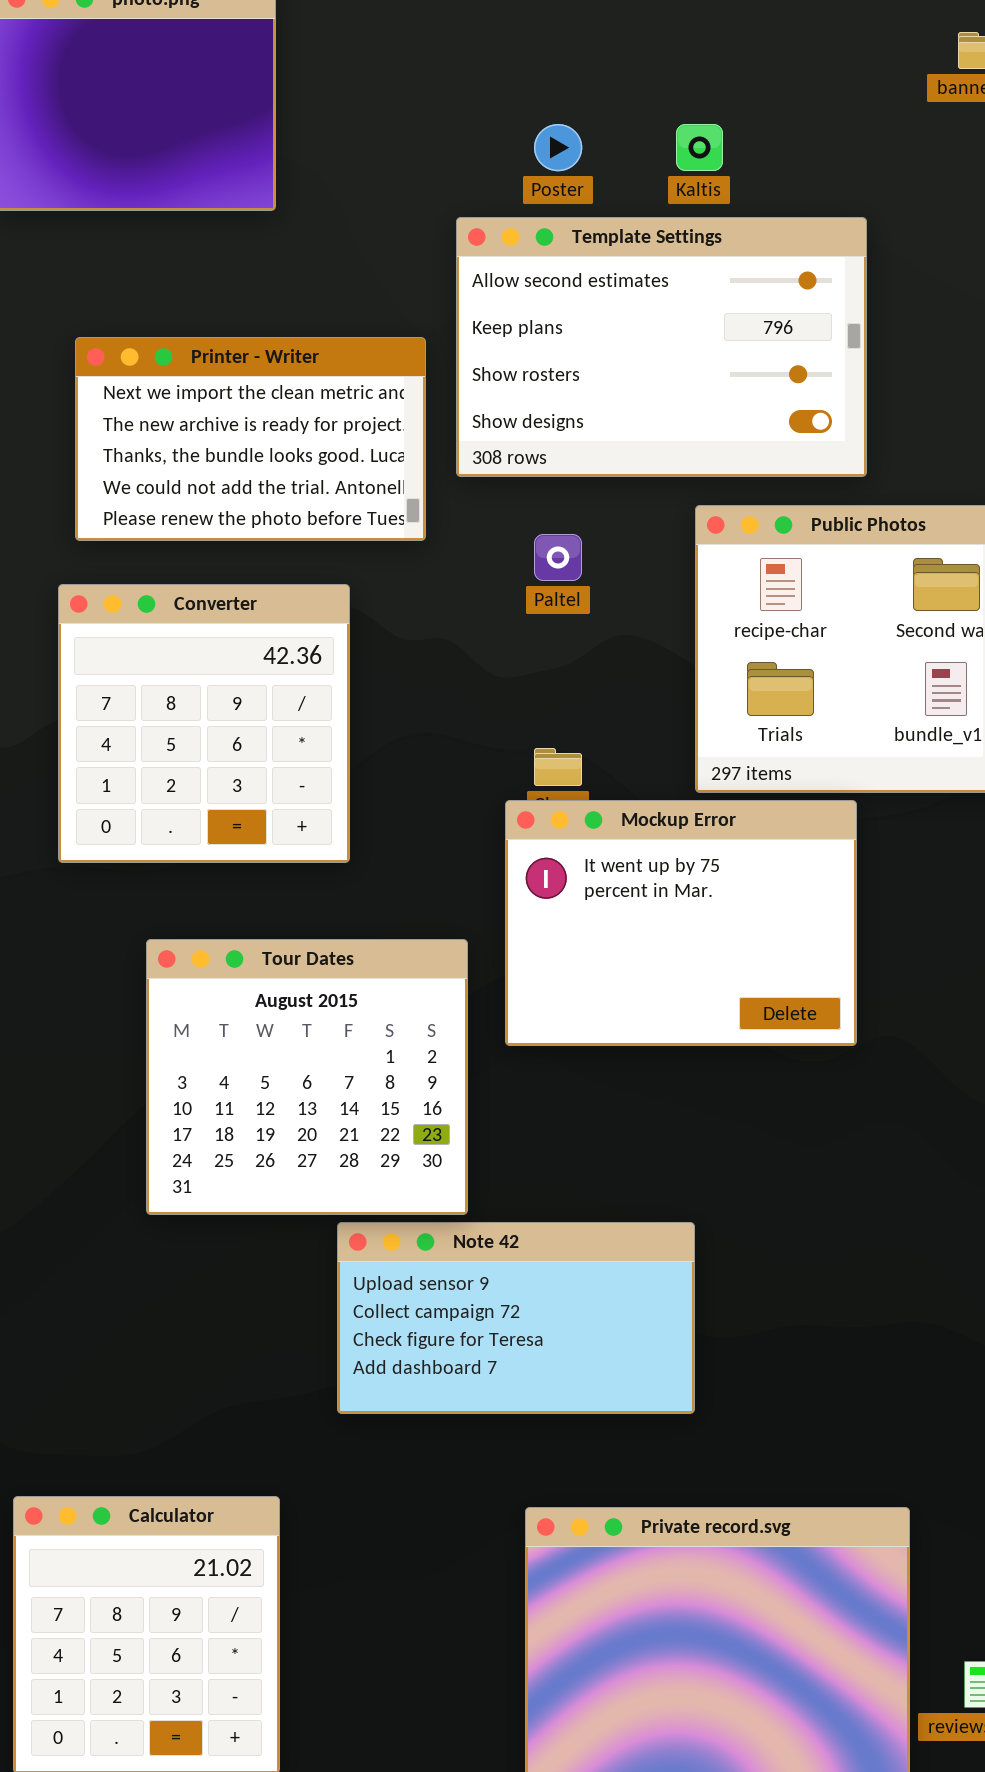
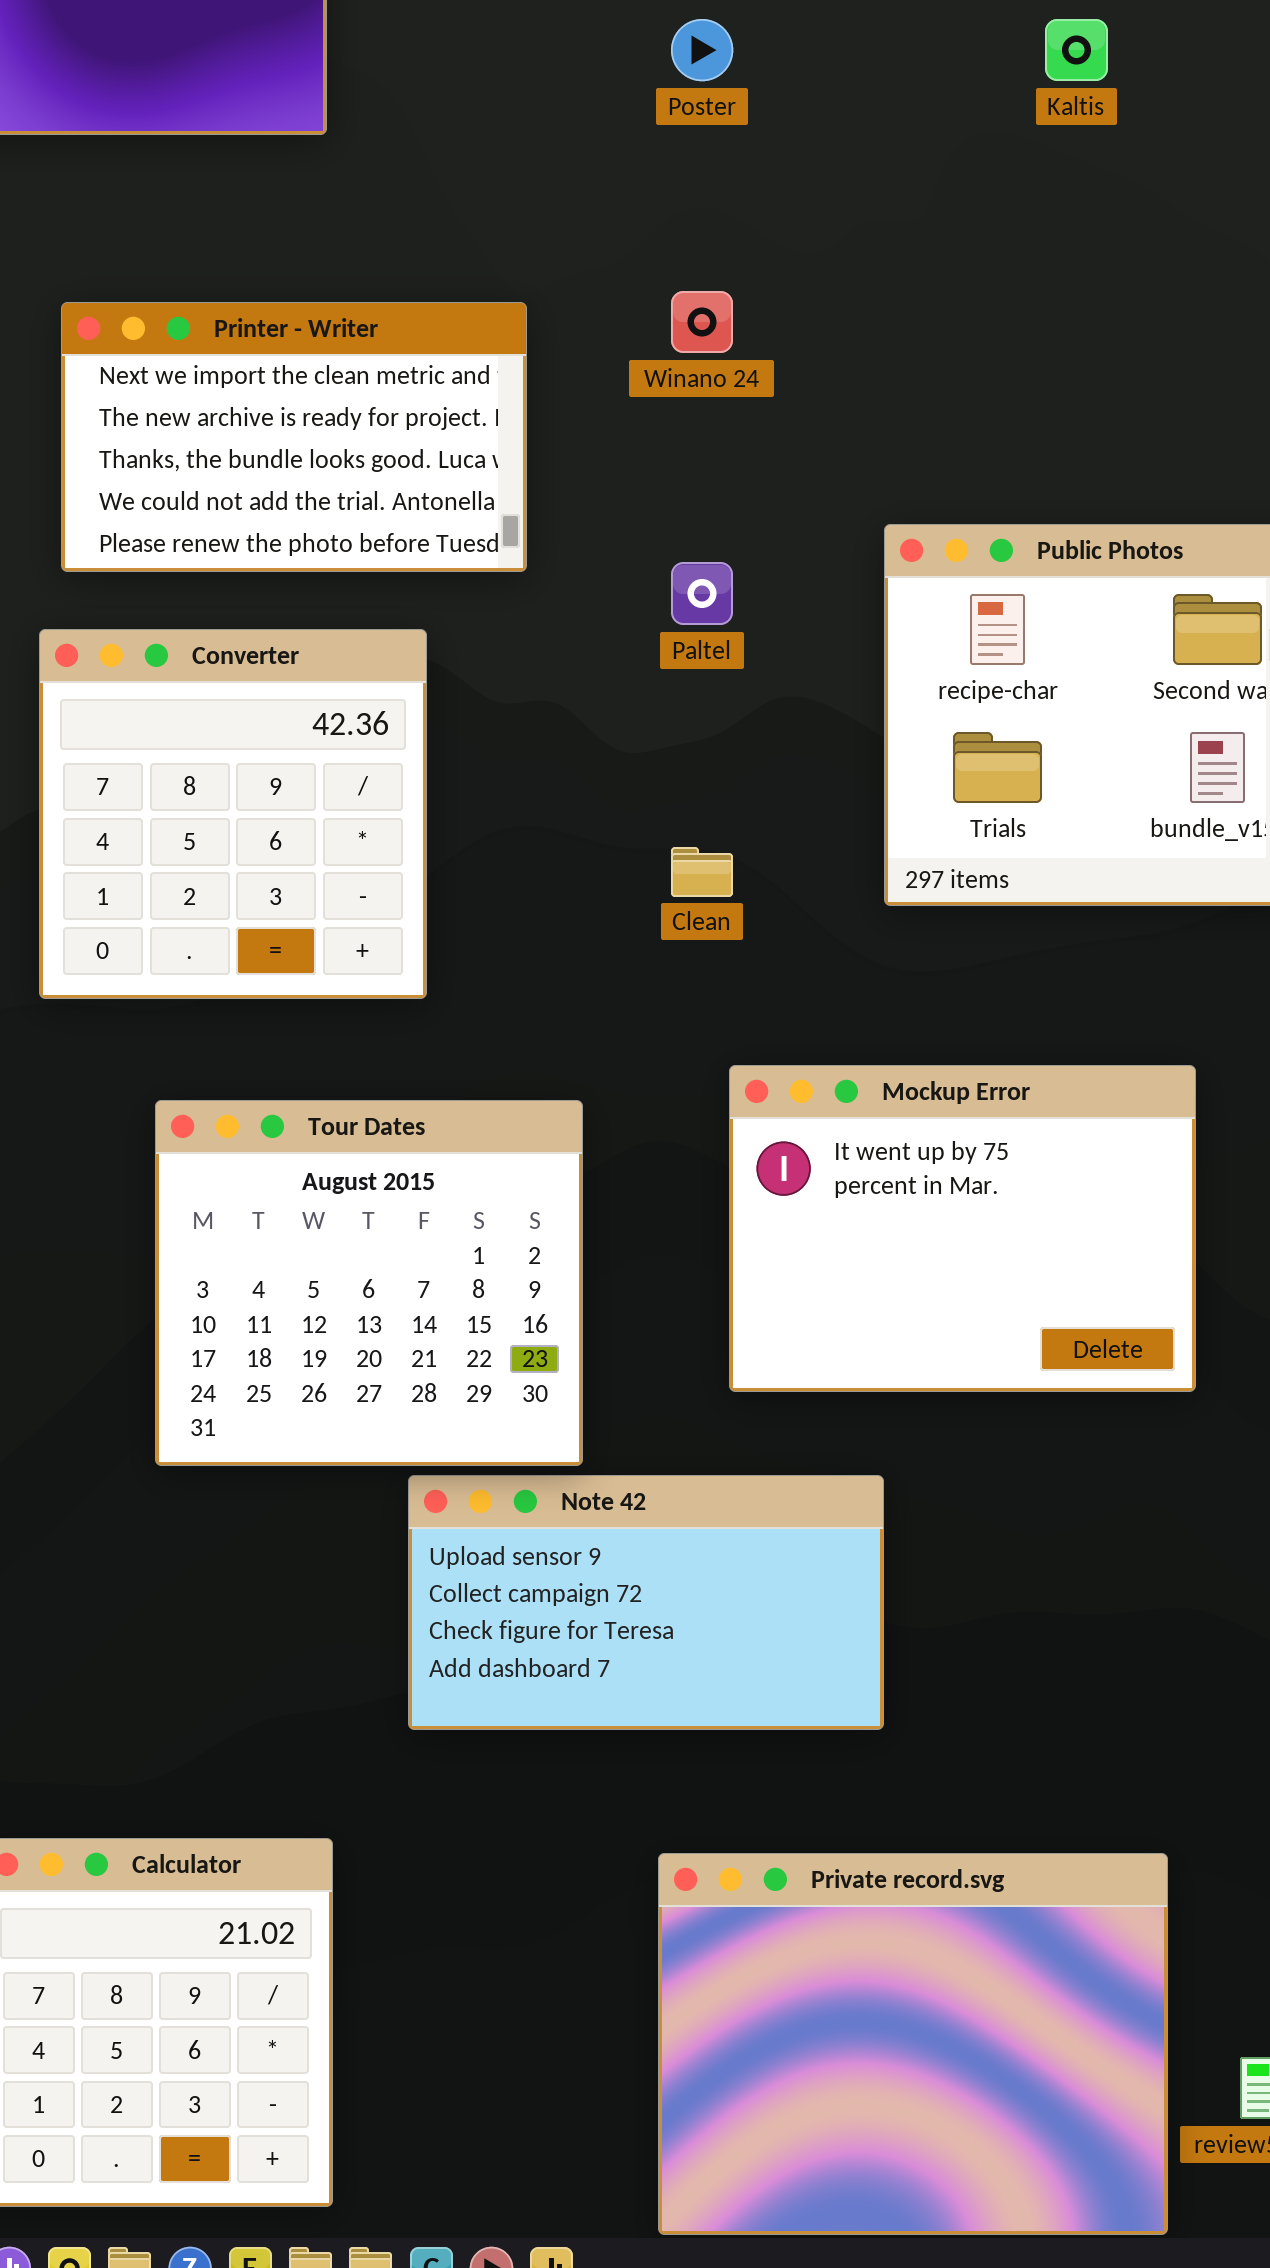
Kaltis: [676,124,723,171] -> [1045,19,1108,81], moved
Template Settings: [456,217,867,477] -> none, closed
Mockup Error: [505,800,857,1046] -> [729,1065,1196,1392], moved

